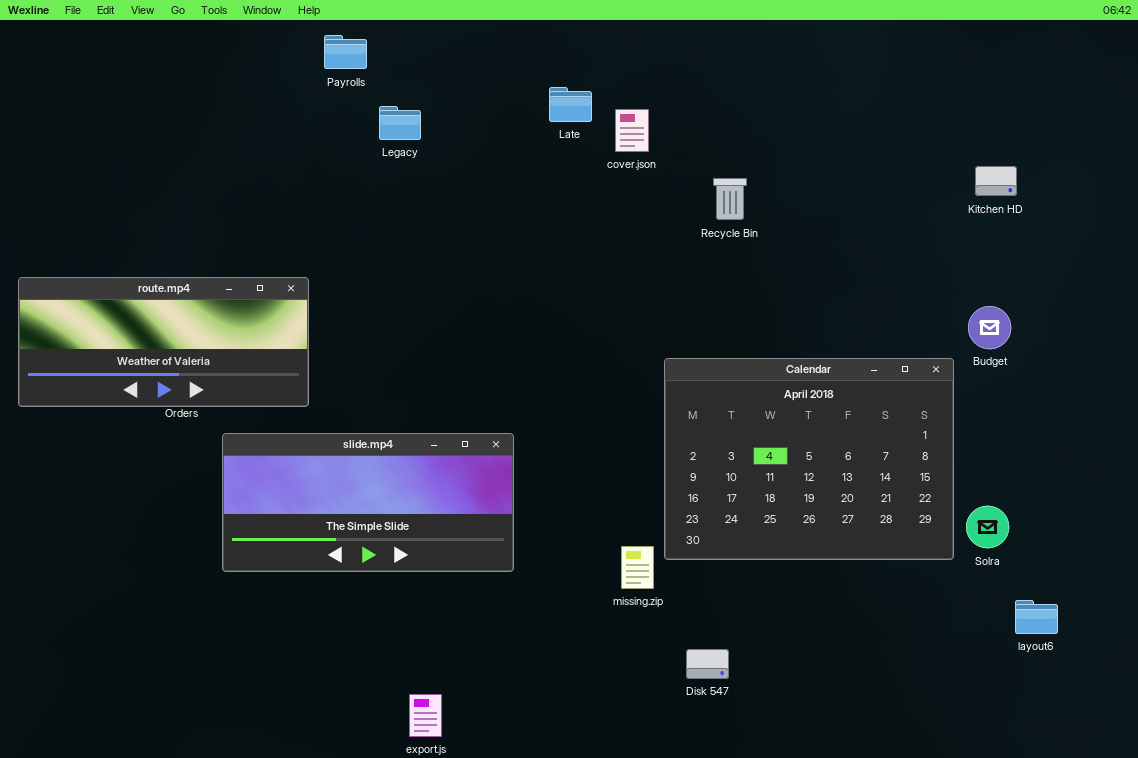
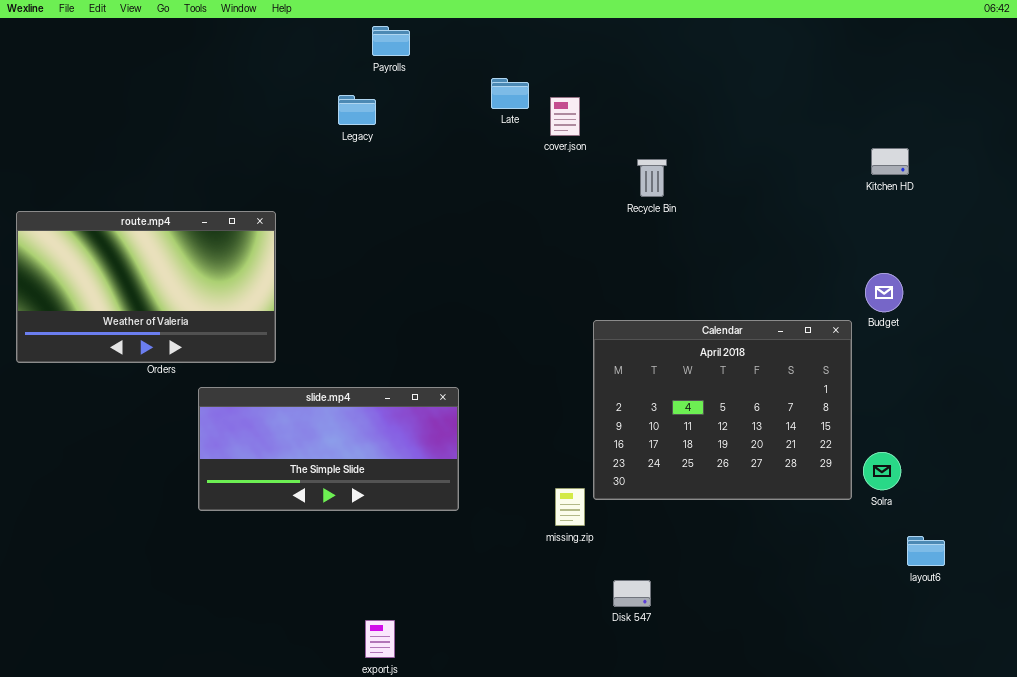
Payrolls: [324,35,367,69] -> [372,26,410,56], moved
route.mp4: [18,277,309,407] -> [16,211,276,363], resized

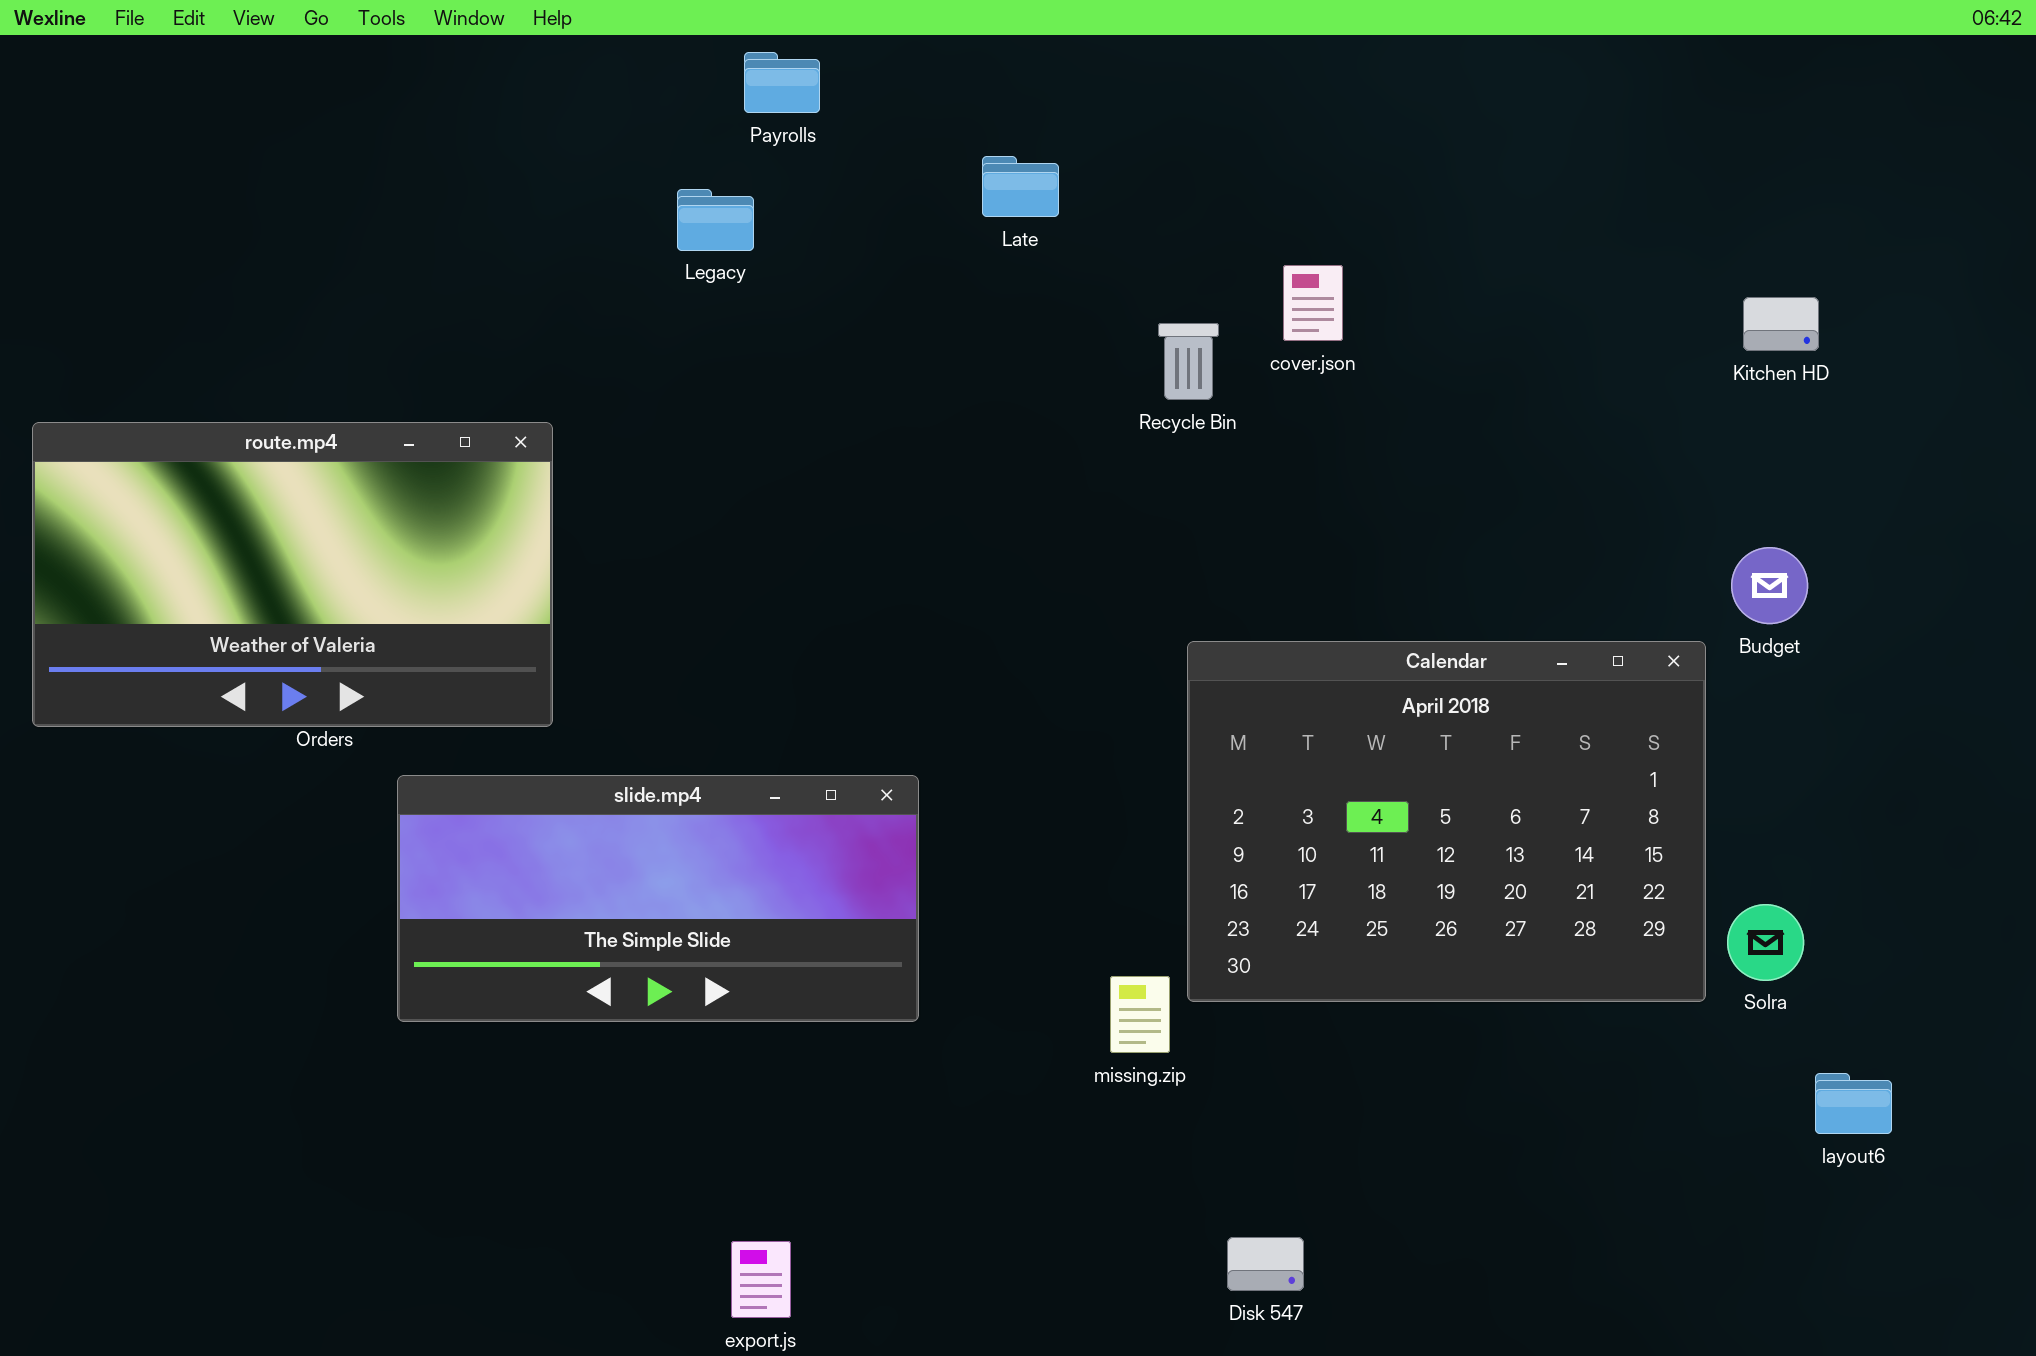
cover.json: [550,97,580,136] -> [1283,265,1343,341], moved
Recycle Bin: [637,159,667,197] -> [1158,323,1219,400], moved
Disk 547: [613,580,651,607] -> [1227,1237,1304,1291], moved

